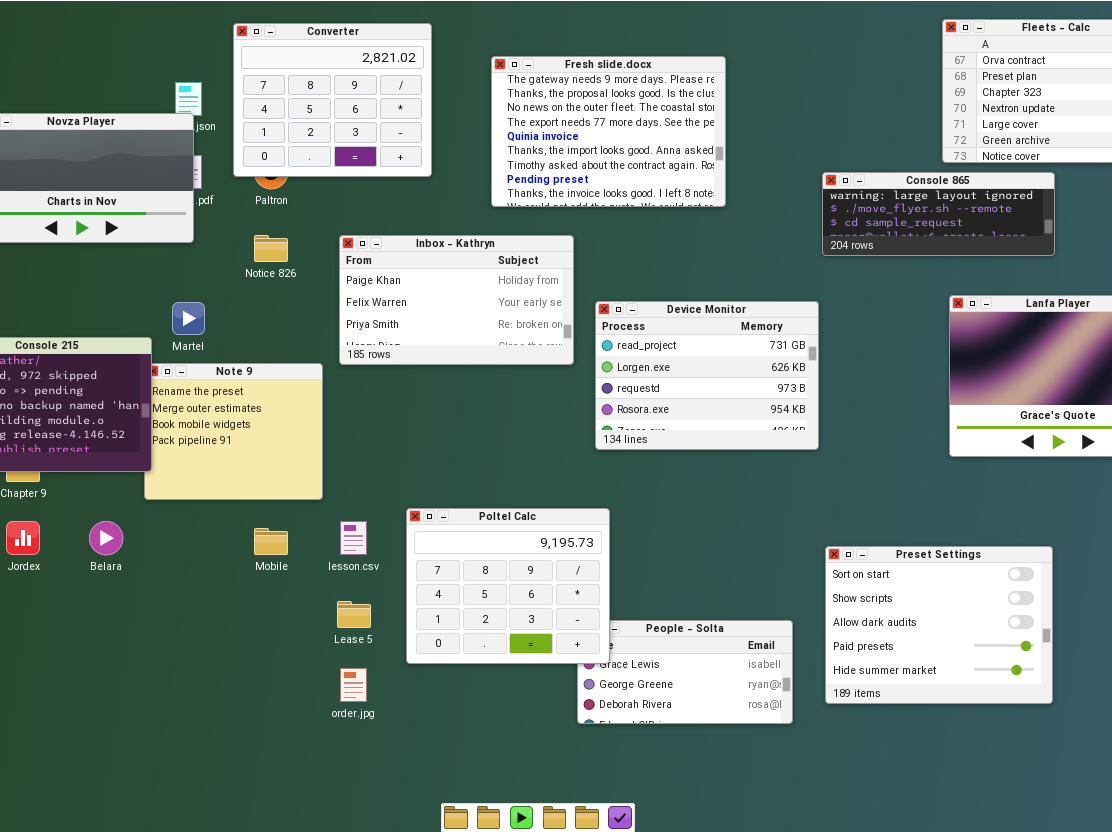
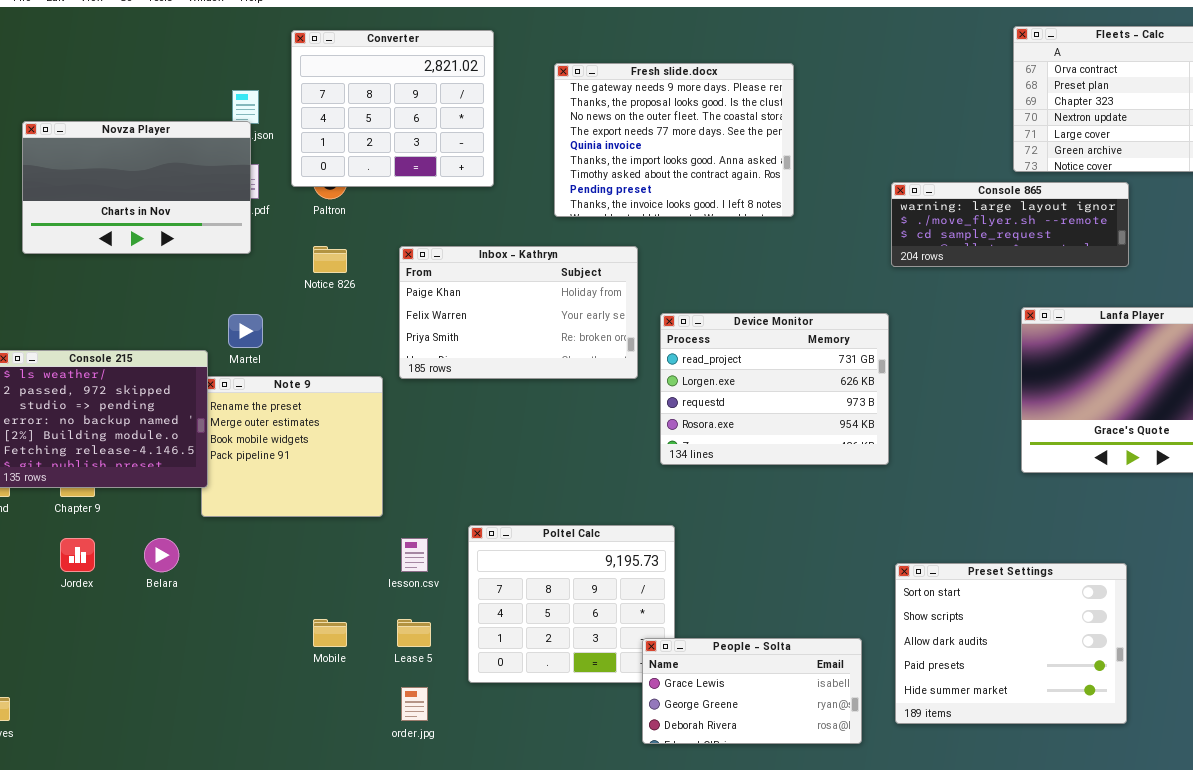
Mobile: [254,528,288,555] -> [313,619,347,647], moved
People - Solta: [577,620,793,724] -> [642,638,862,744], raised

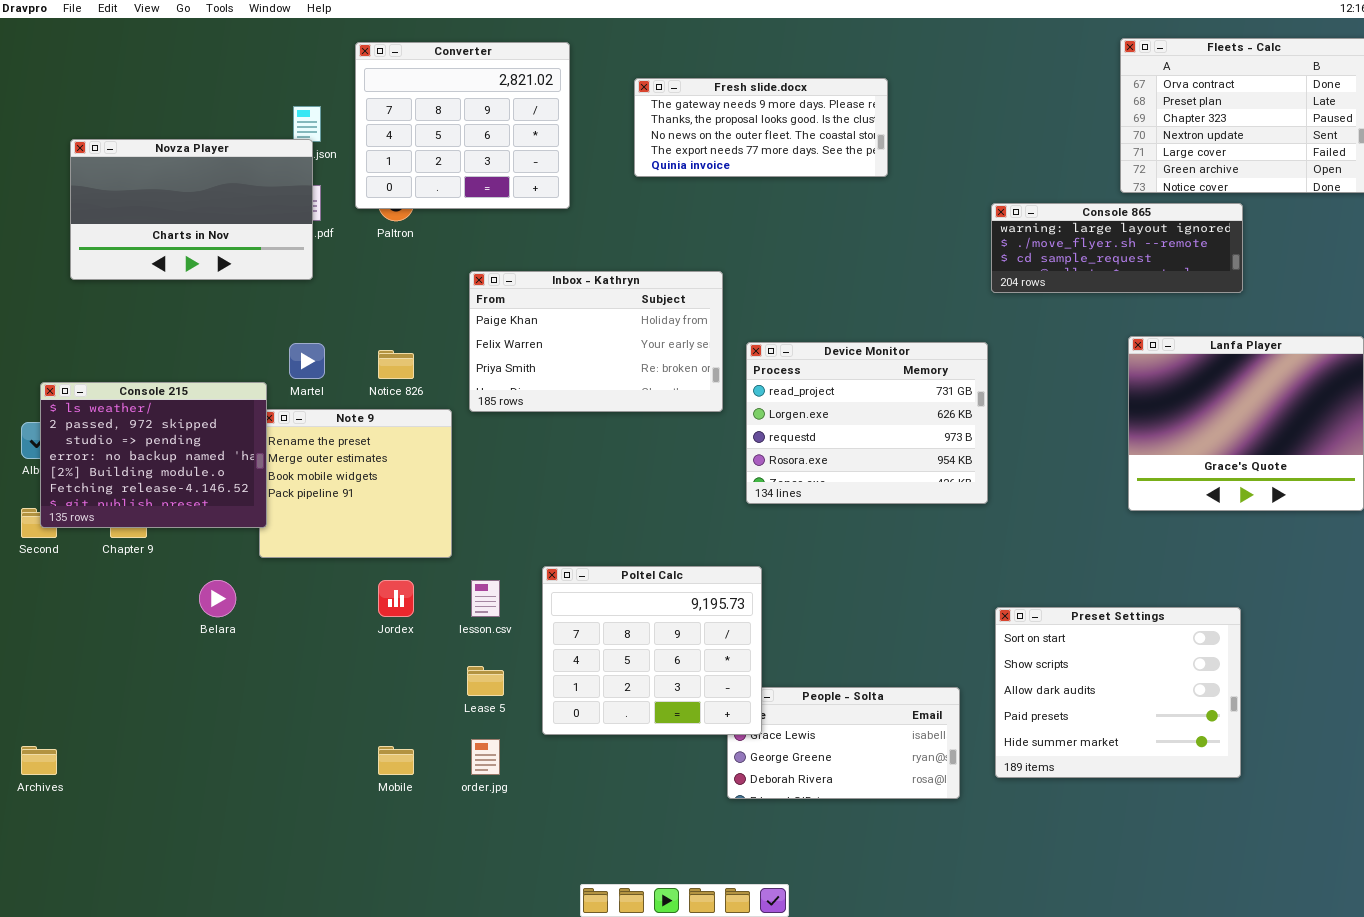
Fresh slide.docx: [554,63,794,217] -> [634,78,888,177], resized
Notice 826: [313,246,347,273] -> [378,350,414,379], moved
Poltel Calc: [468,525,675,683] -> [542,566,762,735], raised
Jordex: [60,538,95,572] -> [378,580,414,617], moved
Mobile: [313,619,347,647] -> [378,746,414,775], moved

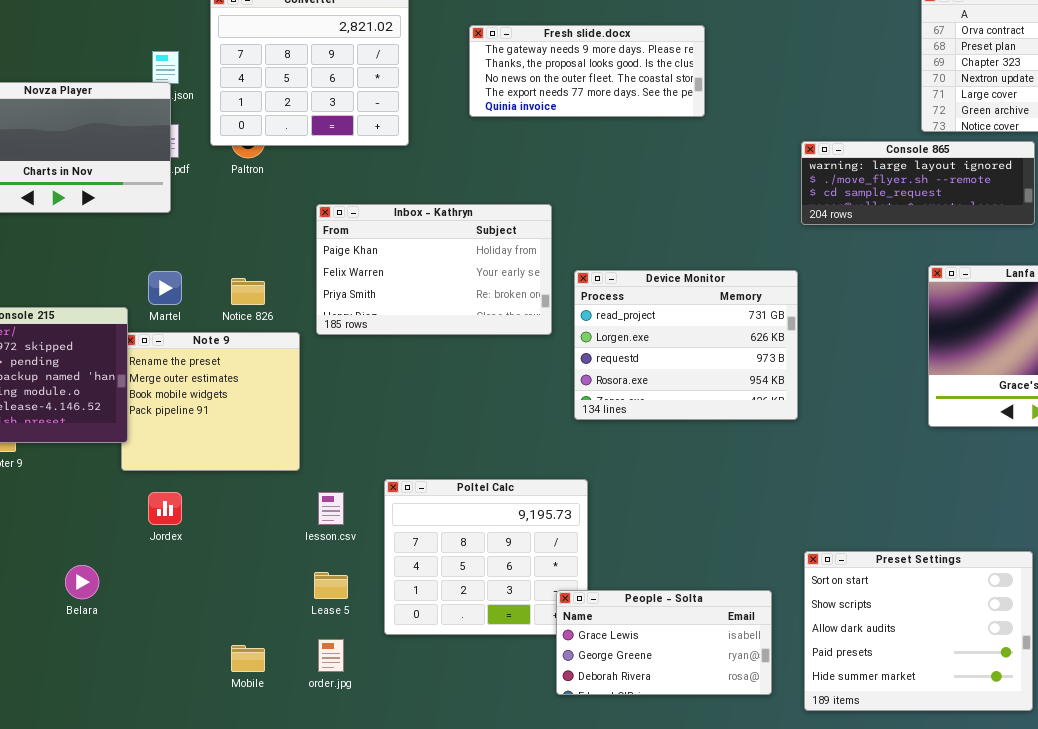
Belara: [199,580,236,617] -> [65,565,99,599], moved
Jordex: [378,580,414,617] -> [148,492,182,525], moved
Preset Settings: [995,607,1241,778] -> [804,551,1033,711], moved
People - Solta: [727,687,960,799] -> [556,590,772,695], raised

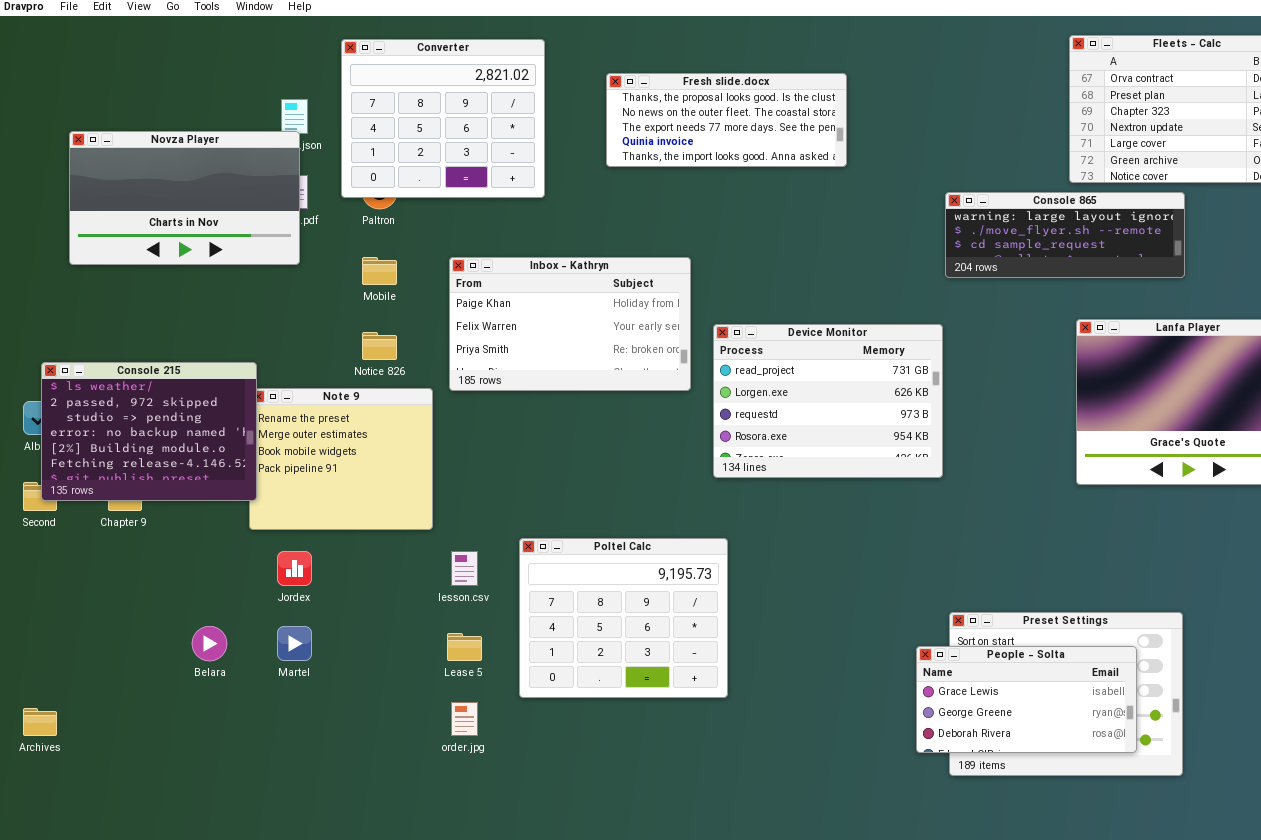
Fresh slide.docx: [469,25,705,117] -> [606,73,847,167], scrolled down 1 row
Martel: [148,271,182,305] -> [277,626,312,661], moved
People - Solta: [556,590,772,695] -> [916,646,1137,753], moved
Mobile: [231,645,265,672] -> [362,257,397,285], moved

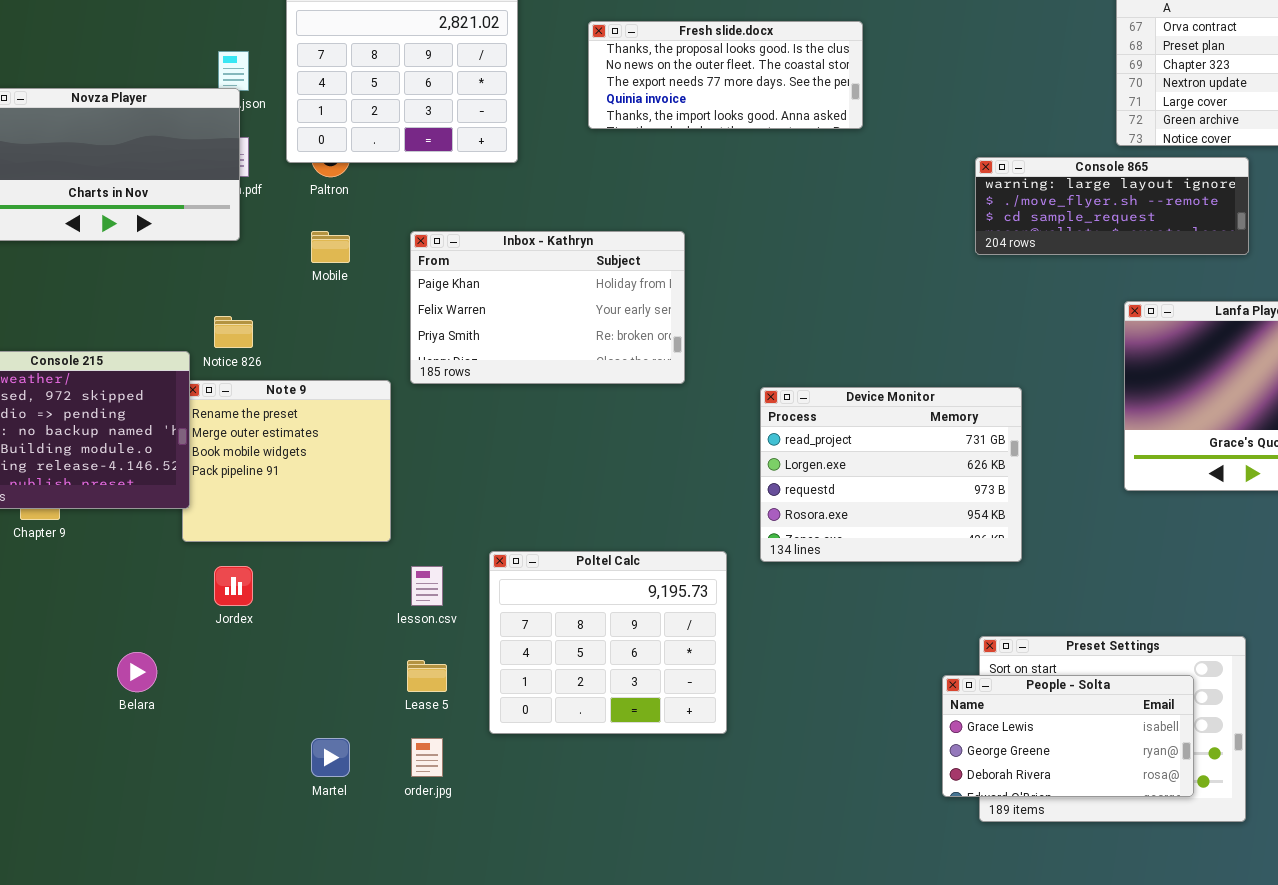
Device Monitor: [713,324,943,478] -> [760,387,1022,562], moved
Notice 826: [362,332,397,360] -> [214,316,253,348], moved
Martel: [277,626,312,661] -> [311,738,350,777], moved

